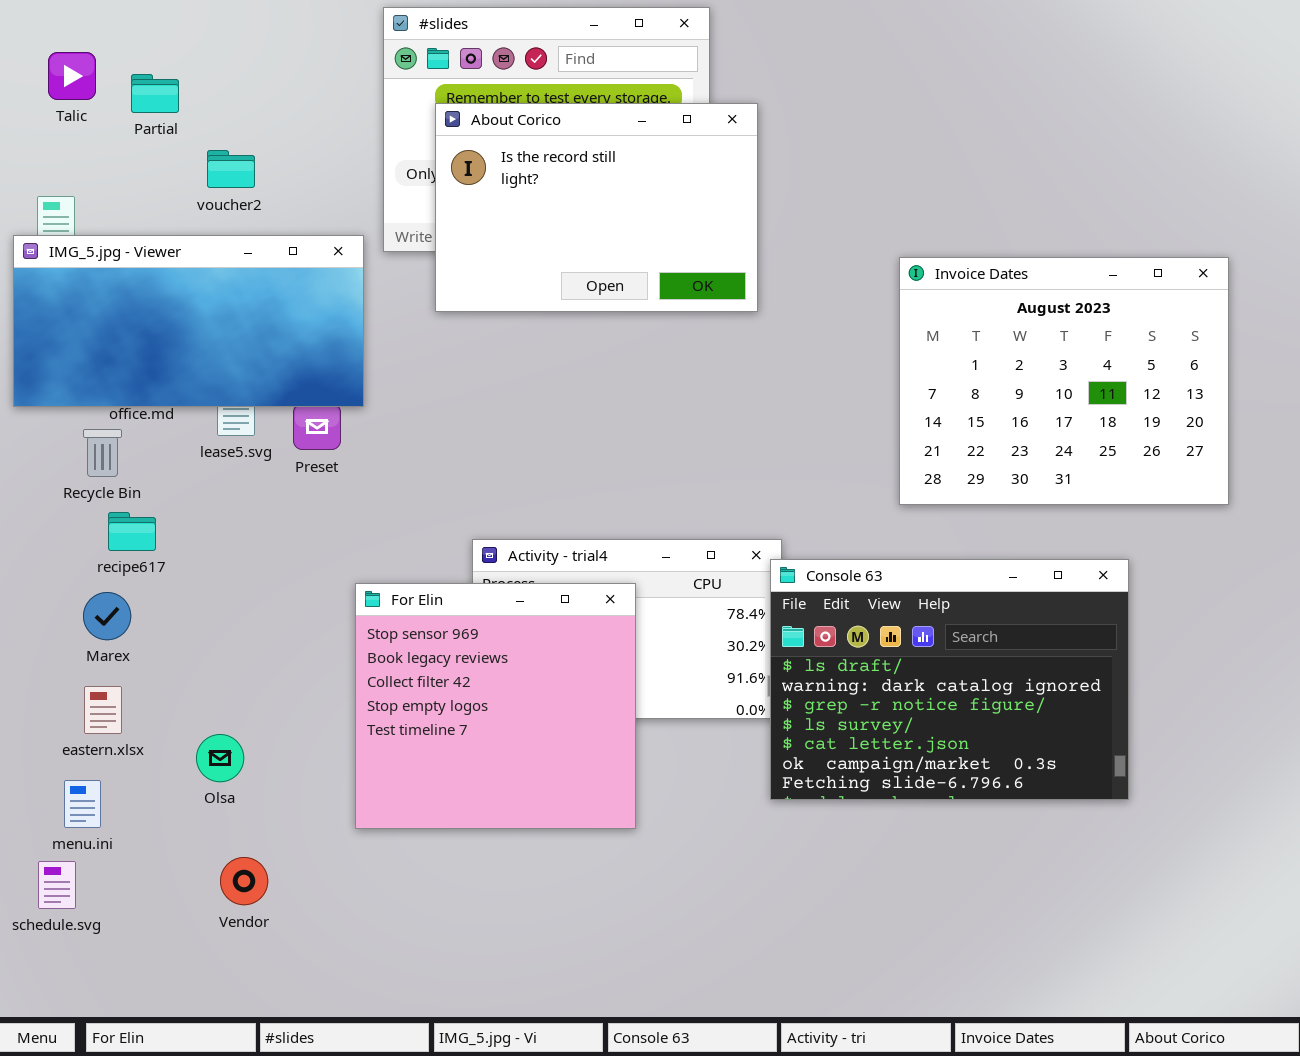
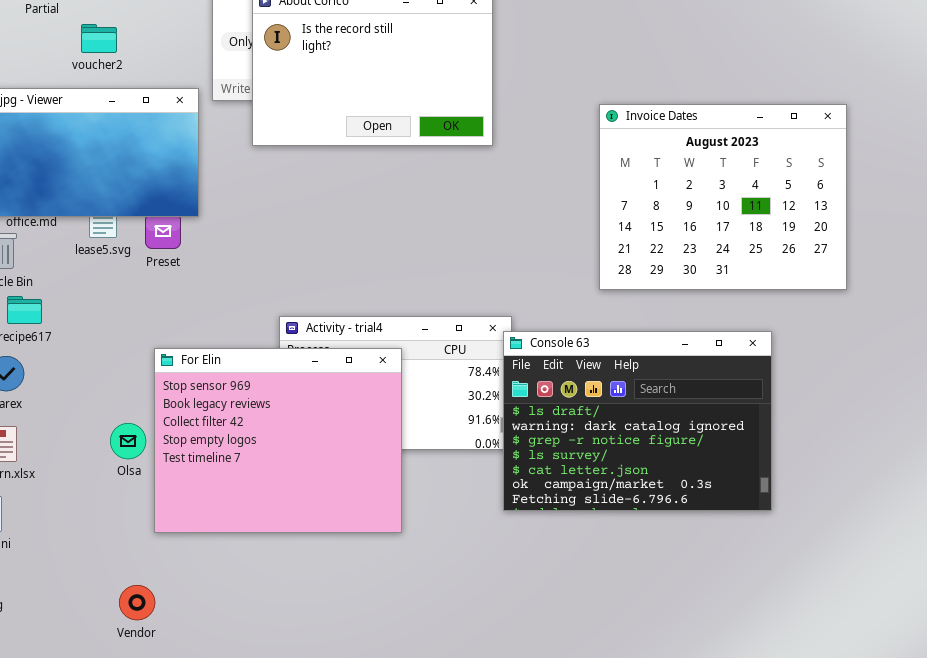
For Elin: [355,583,636,829] -> [154,348,402,533], resized
Olsa: [196,734,244,782] -> [110,423,146,459], moved
Vendor: [220,857,268,905] -> [119,585,155,620], moved

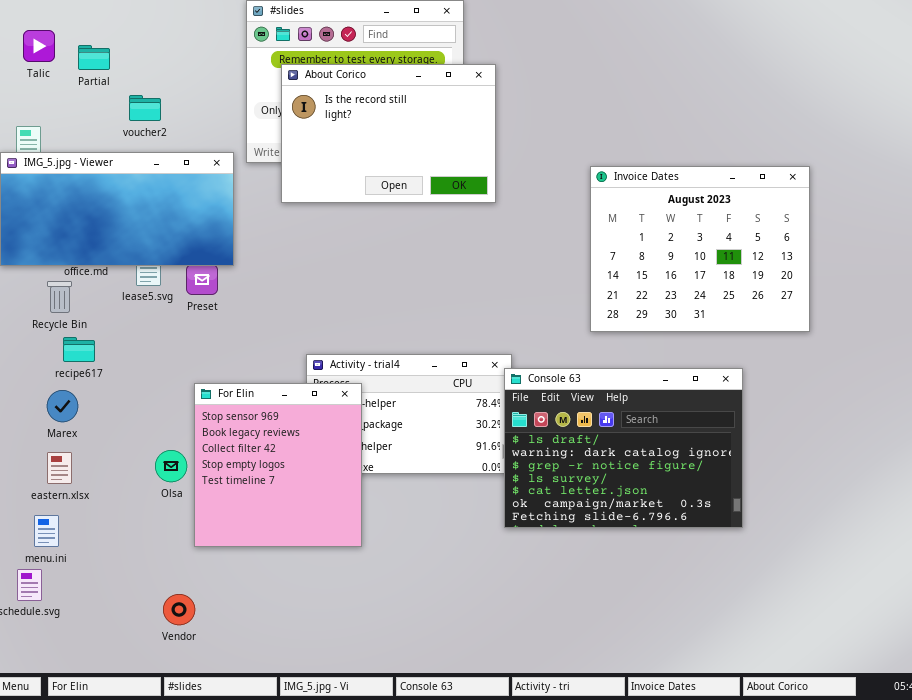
For Elin: [154,348,402,533] -> [194,383,362,547], resized

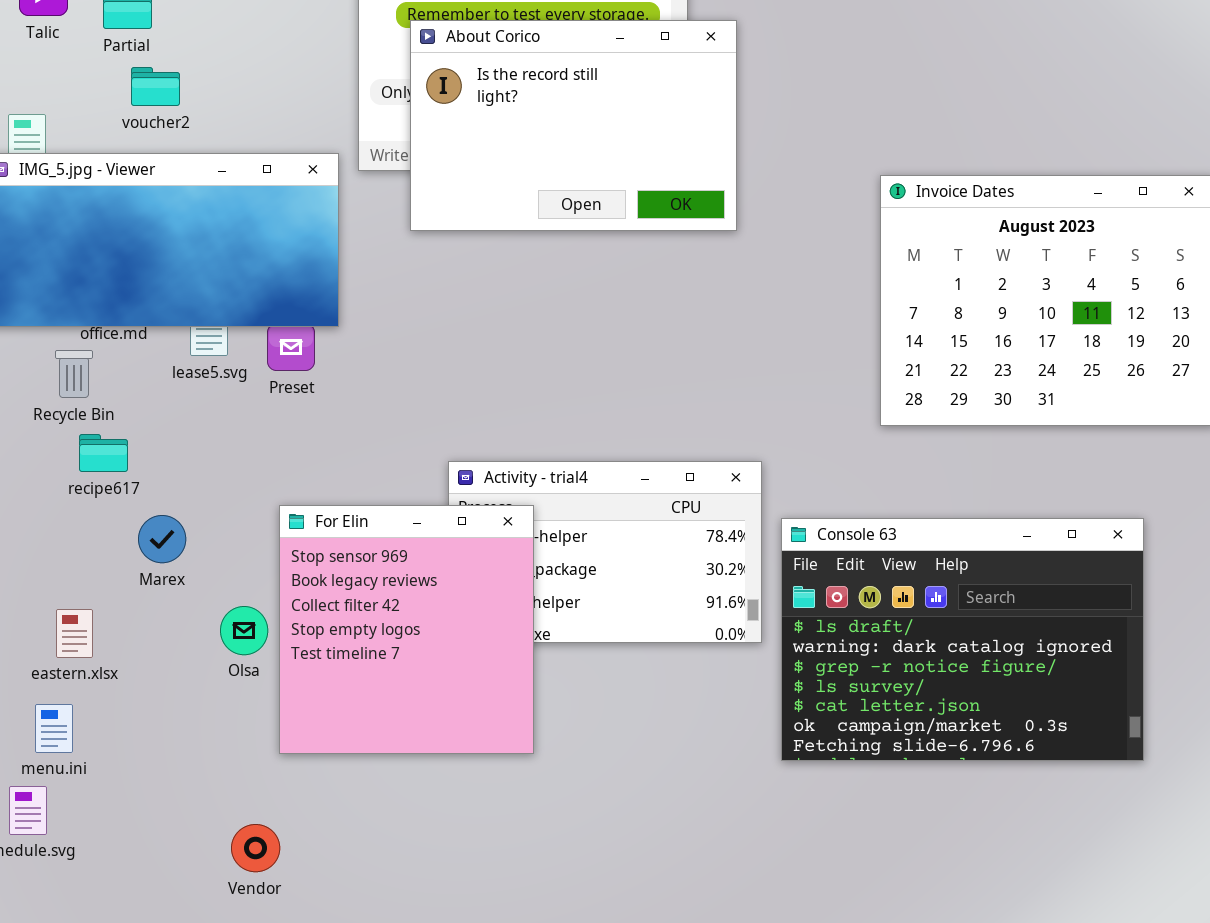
voucher2: [129,95,161,121] -> [131,67,180,106], moved
Console 63: [504,368,743,528] -> [781,518,1144,761], moved
Marex: [47,390,78,422] -> [138,515,186,563], moved

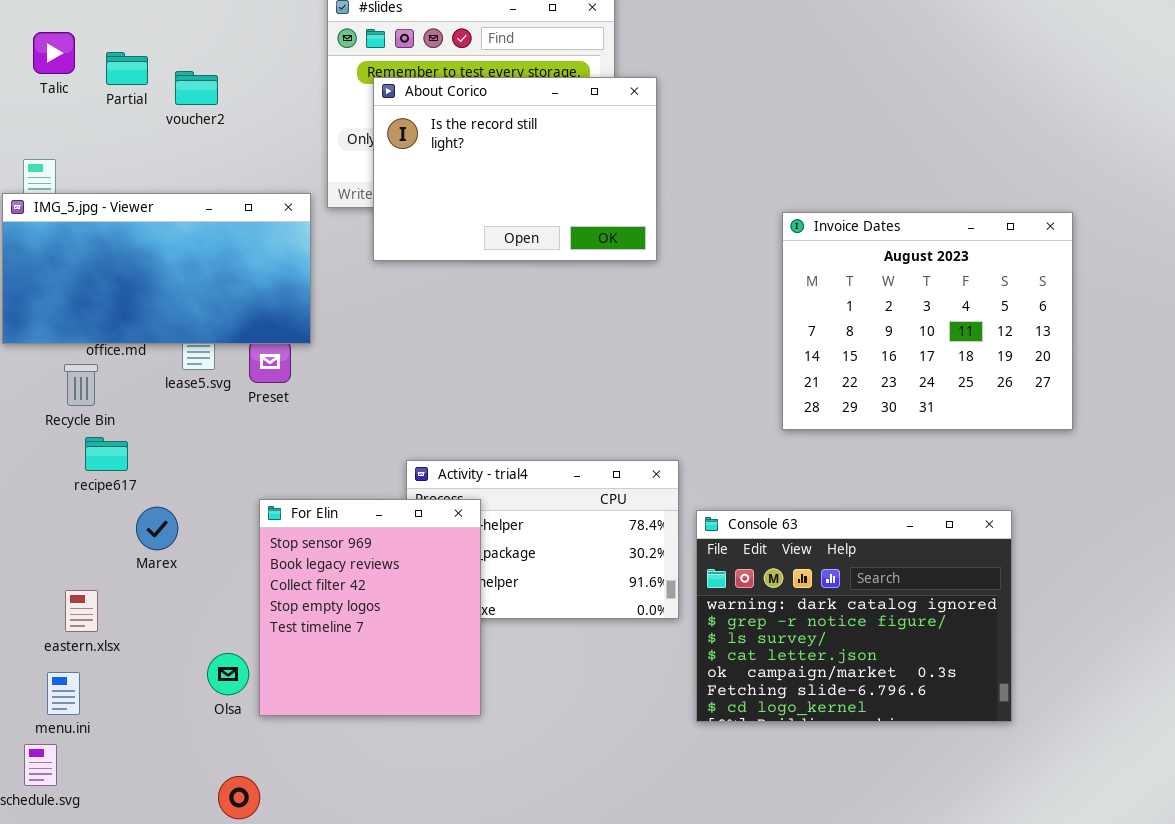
voucher2: [131,67,180,106] -> [175,71,218,105], moved
Console 63: [781,518,1144,761] -> [696,510,1012,722], scrolled down 1 row
Olsa: [220,606,268,655] -> [207,653,249,695], moved

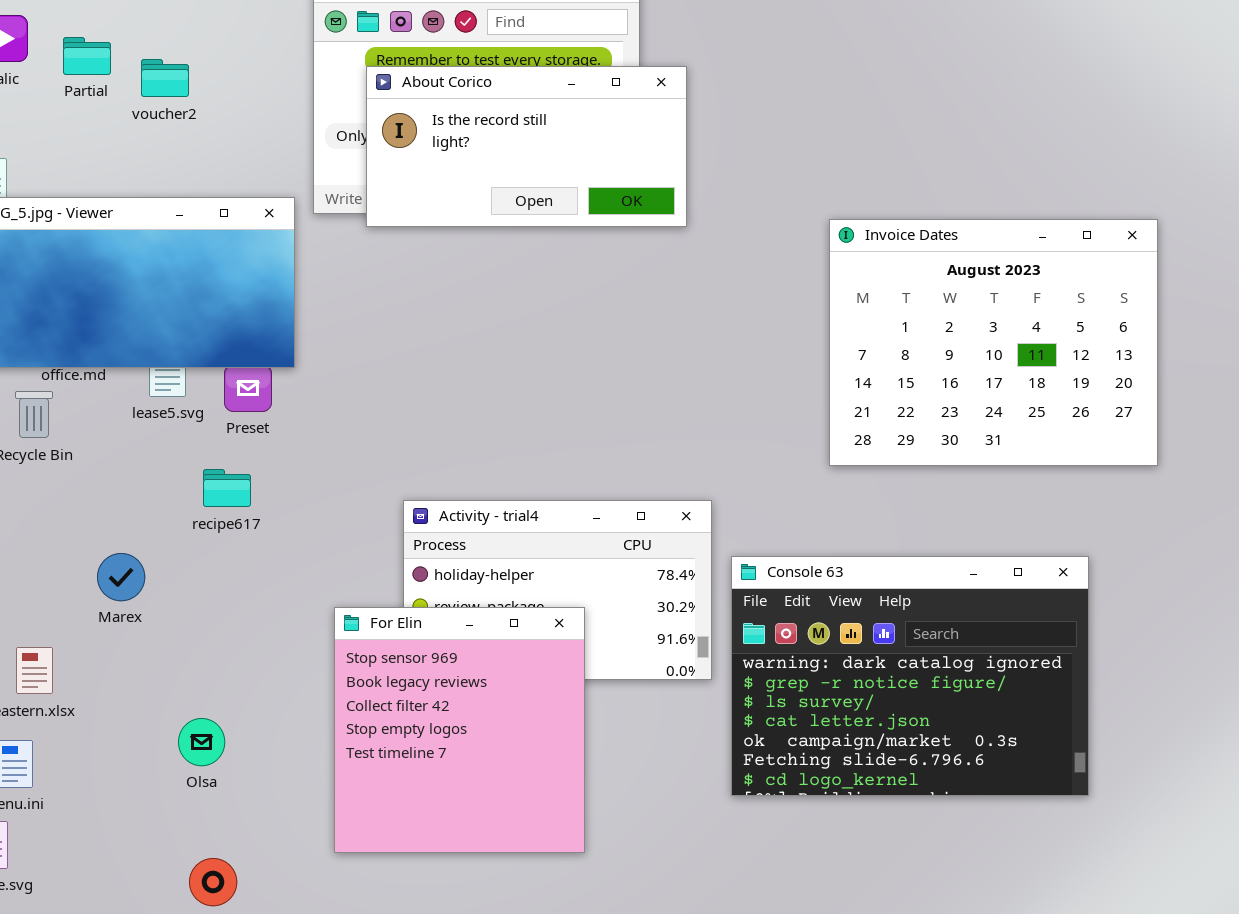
About Corico: [373,77,657,261] -> [366,66,687,227], resized
recipe617: [85,437,128,471] -> [203,469,251,507], moved
For Elin: [259,499,481,716] -> [334,607,585,853], moved

